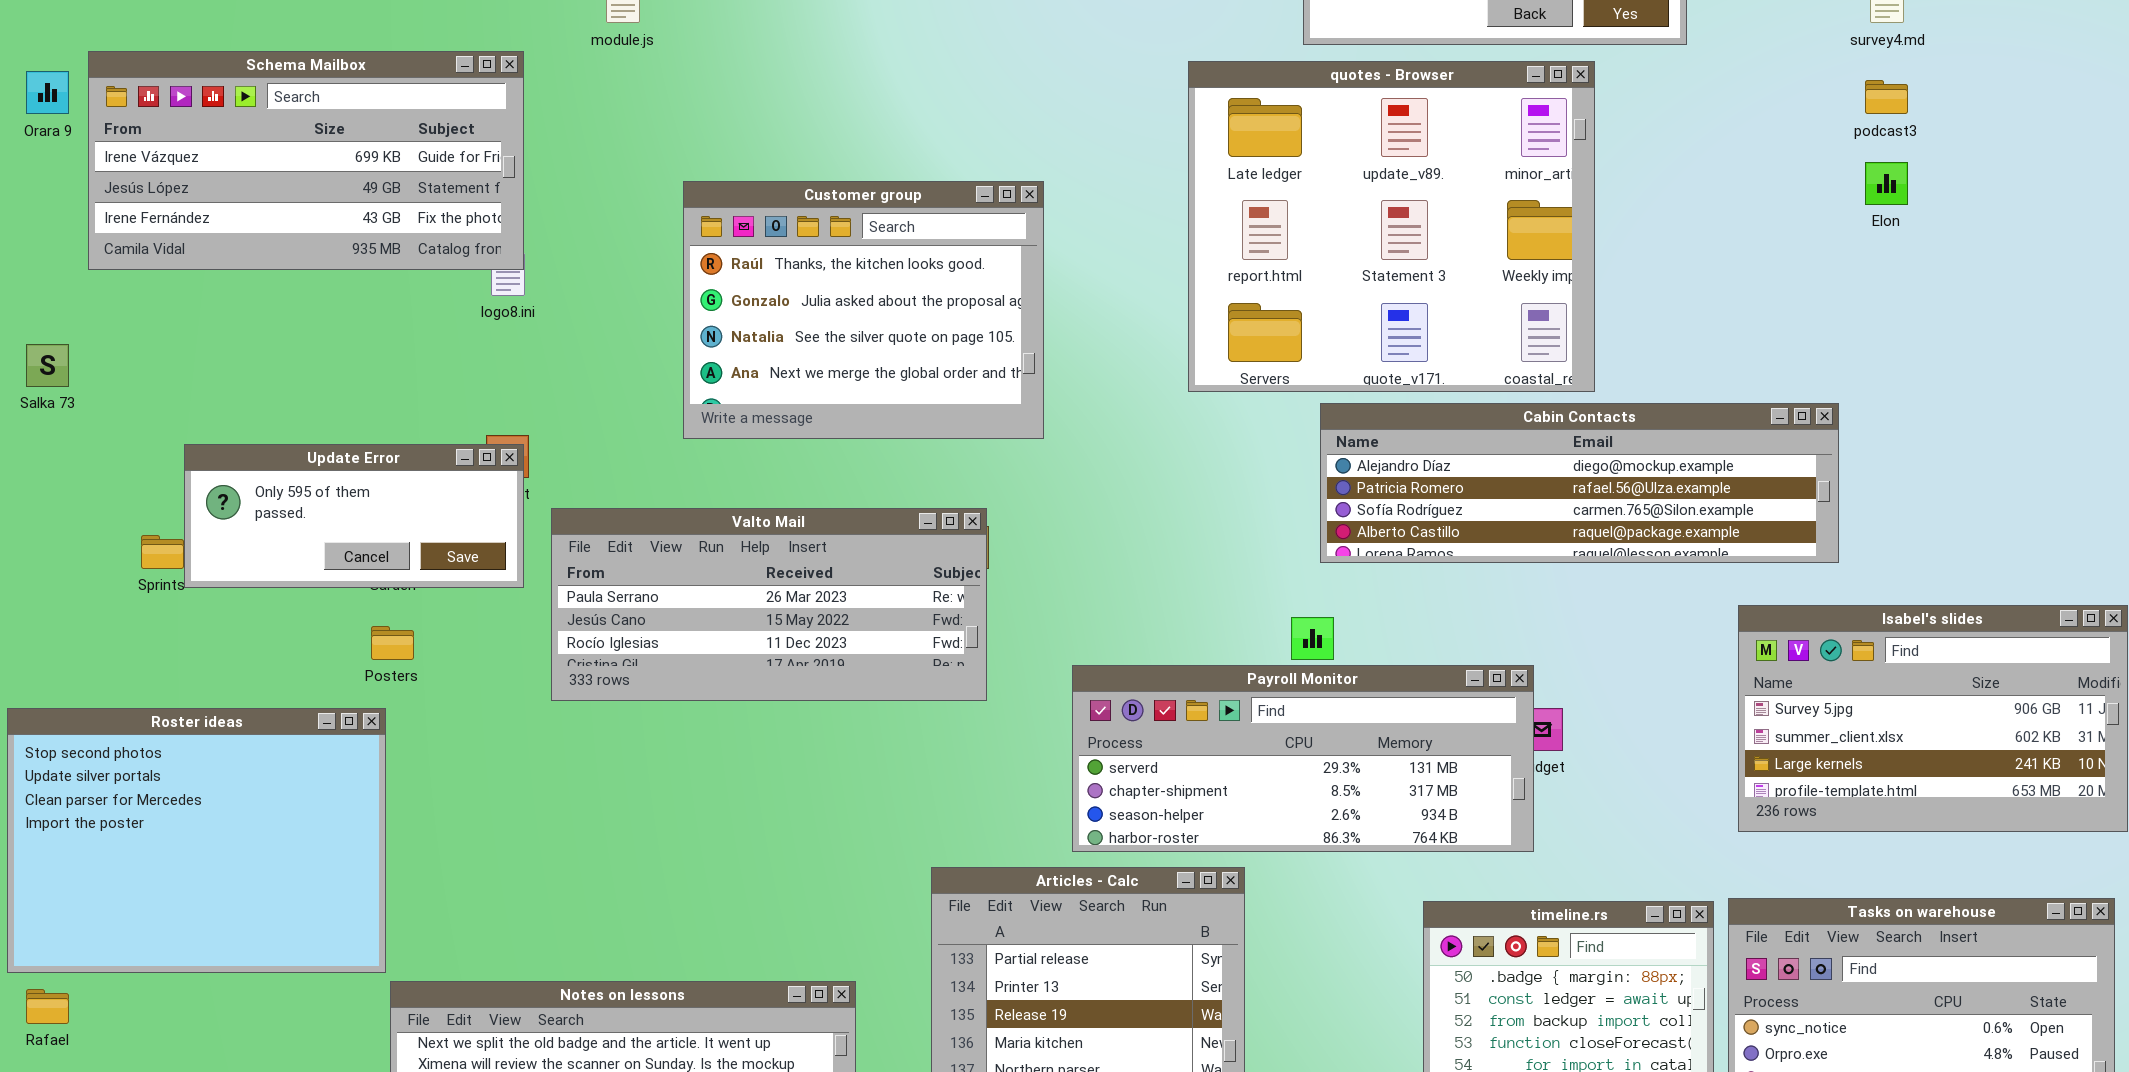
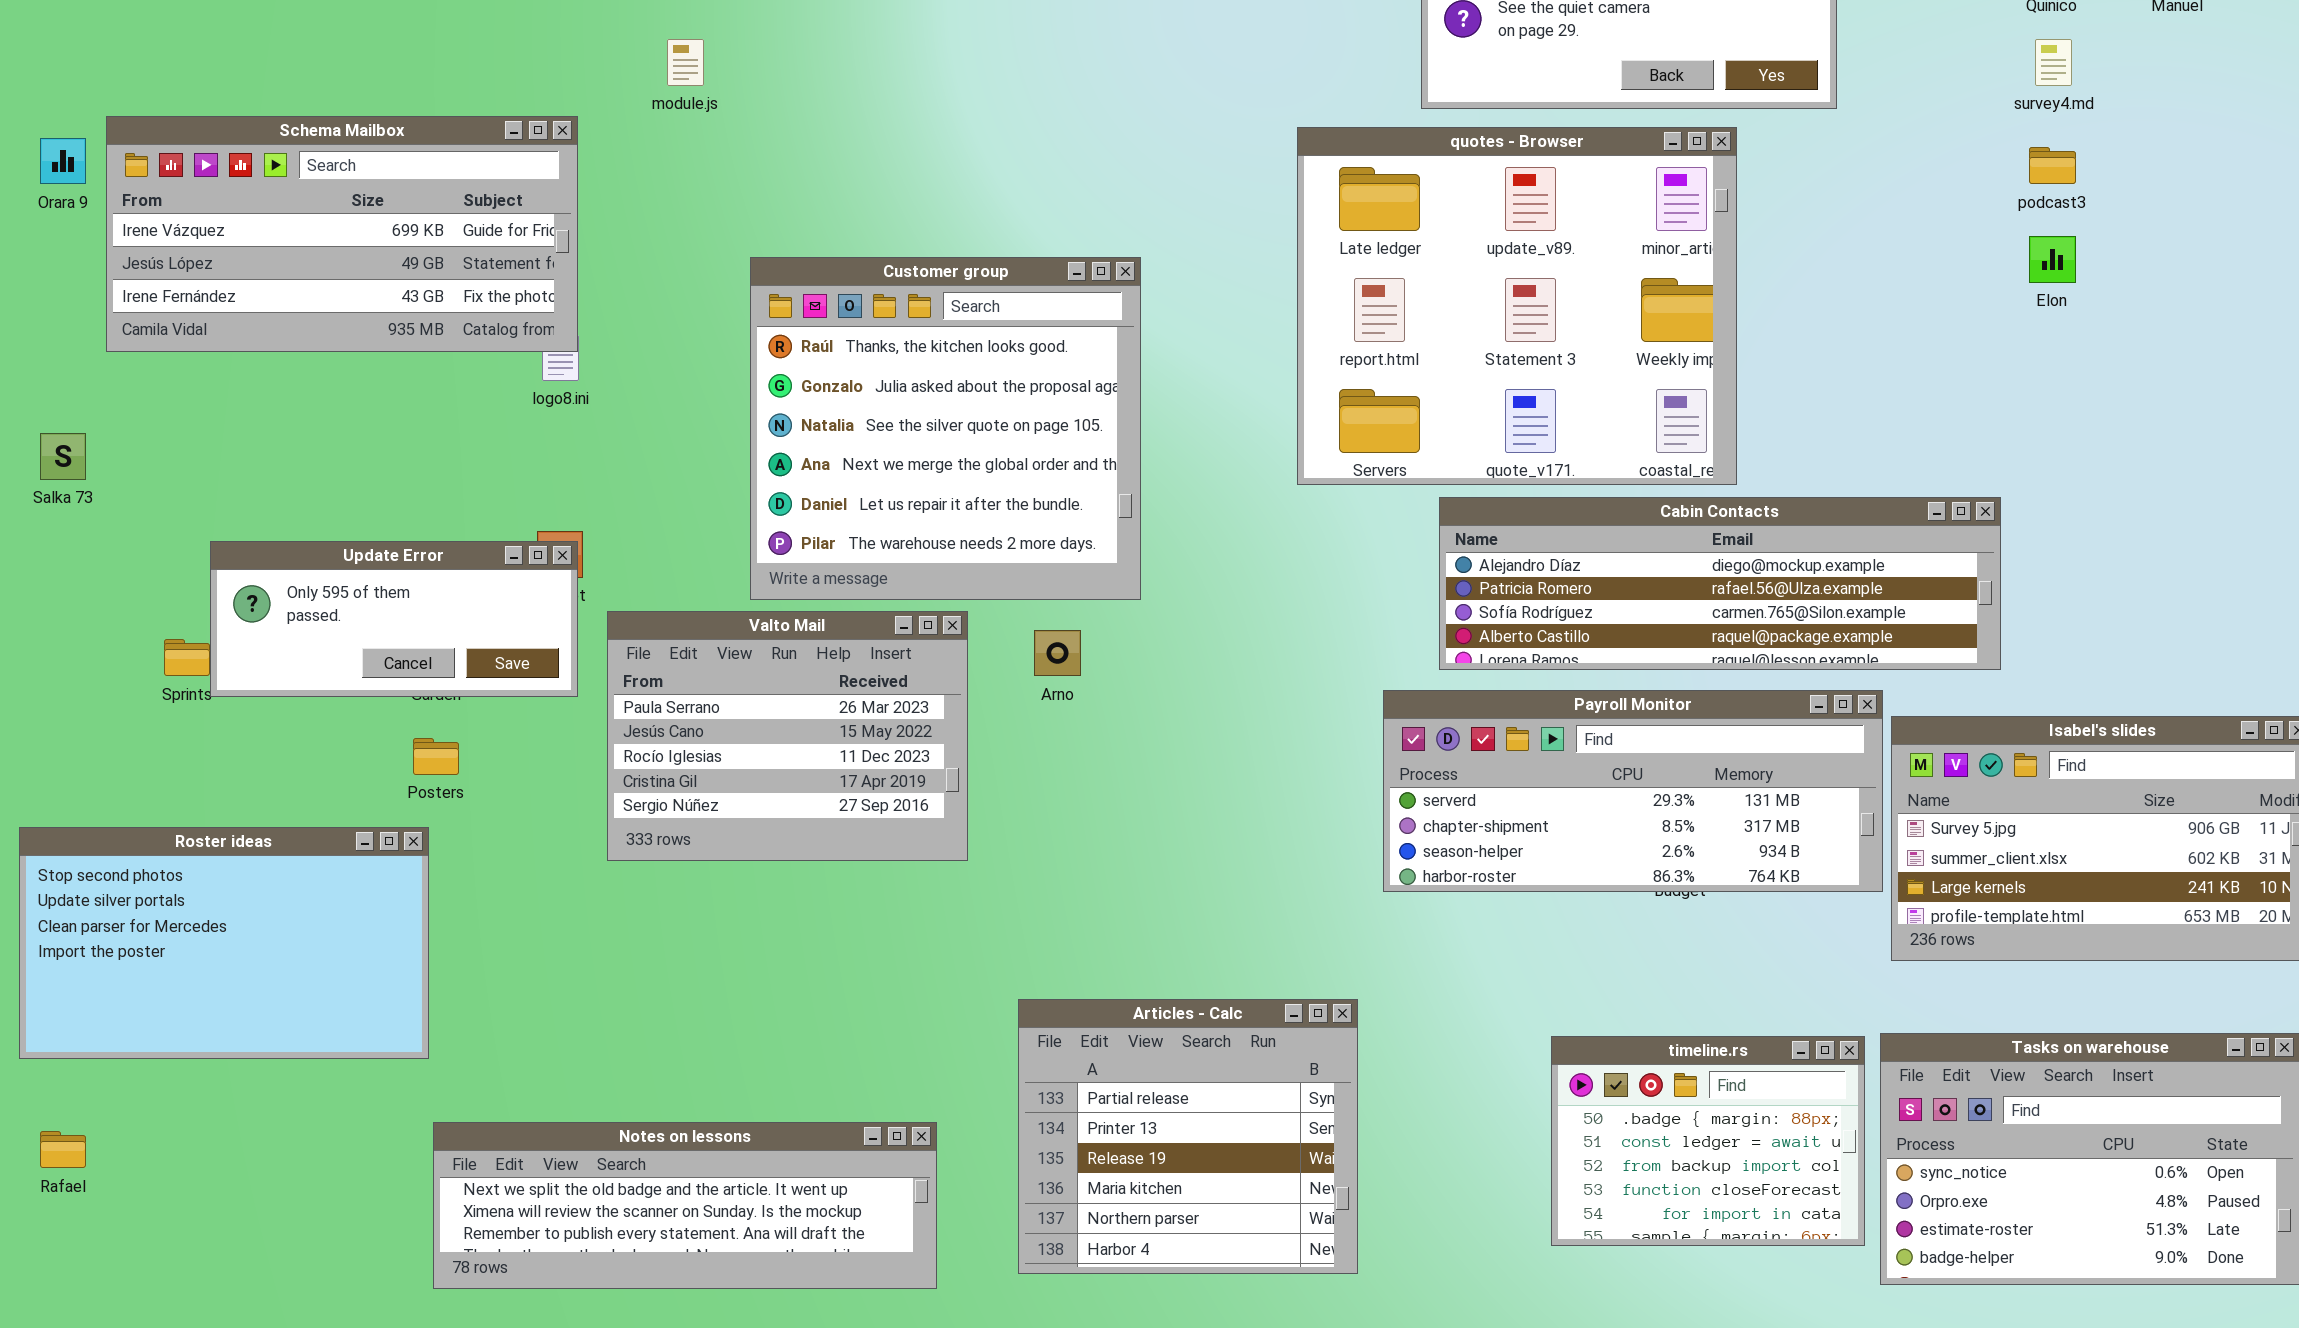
Customer group: [683,181,1044,439] -> [750,257,1141,600], resized
Valto Mail: [551,508,987,701] -> [607,611,968,861], resized
Payroll Monitor: [1072,665,1534,852] -> [1383,690,1883,892], moved
Roster ideas: [7,708,386,973] -> [19,827,429,1059], resized

